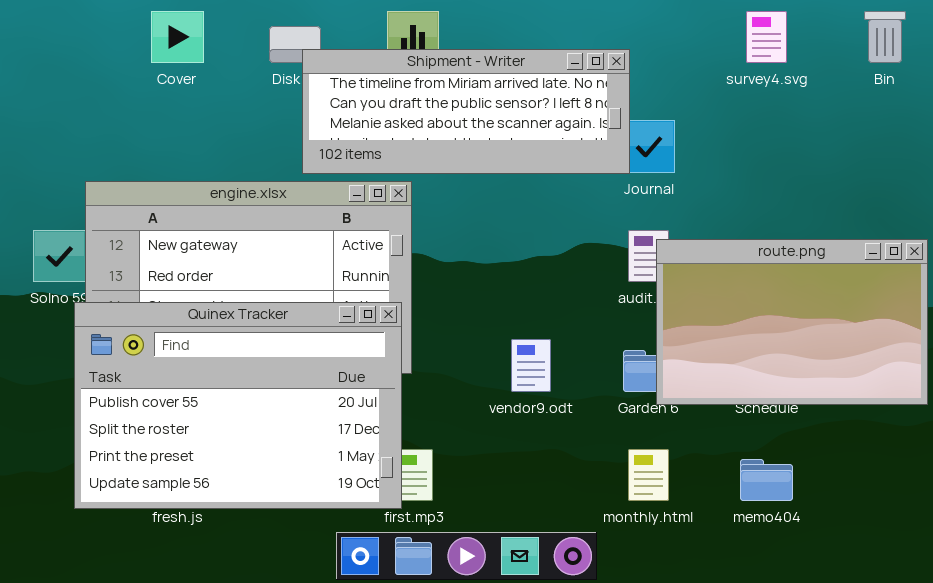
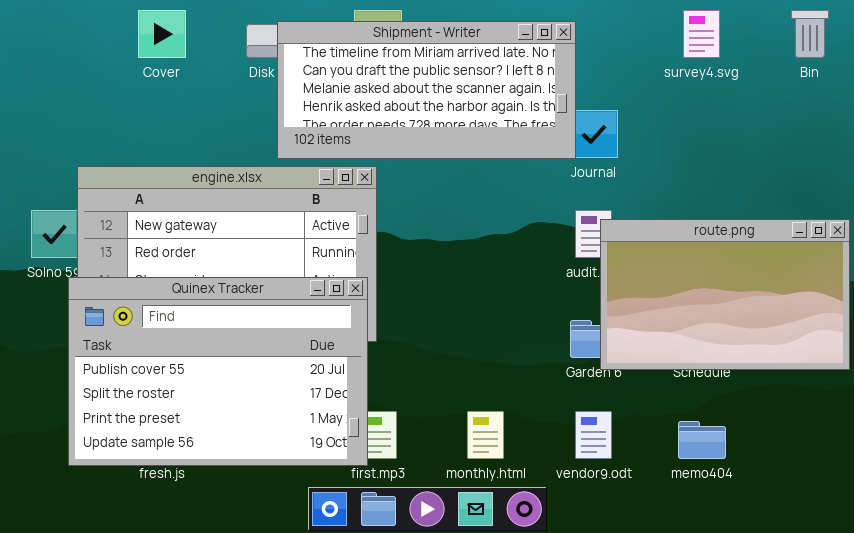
Shipment - Writer: [302,49,630,174] -> [277,21,576,159], resized
vendor9.odt: [511,339,551,392] -> [575,411,612,459], moved
monthly.html: [628,449,669,501] -> [467,411,504,459], moved

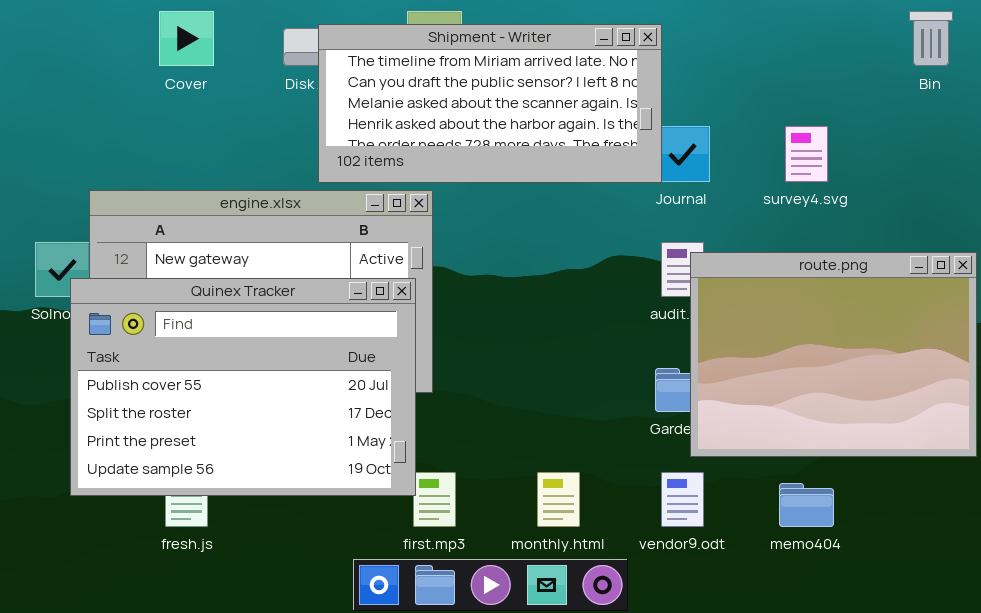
survey4.svg: [683,10,720,58] -> [785,126,828,182], moved
route.png: [600,219,850,370] -> [690,252,977,457], resized
Quinex Tracker: [68,277,368,466] -> [70,278,416,496], moved

